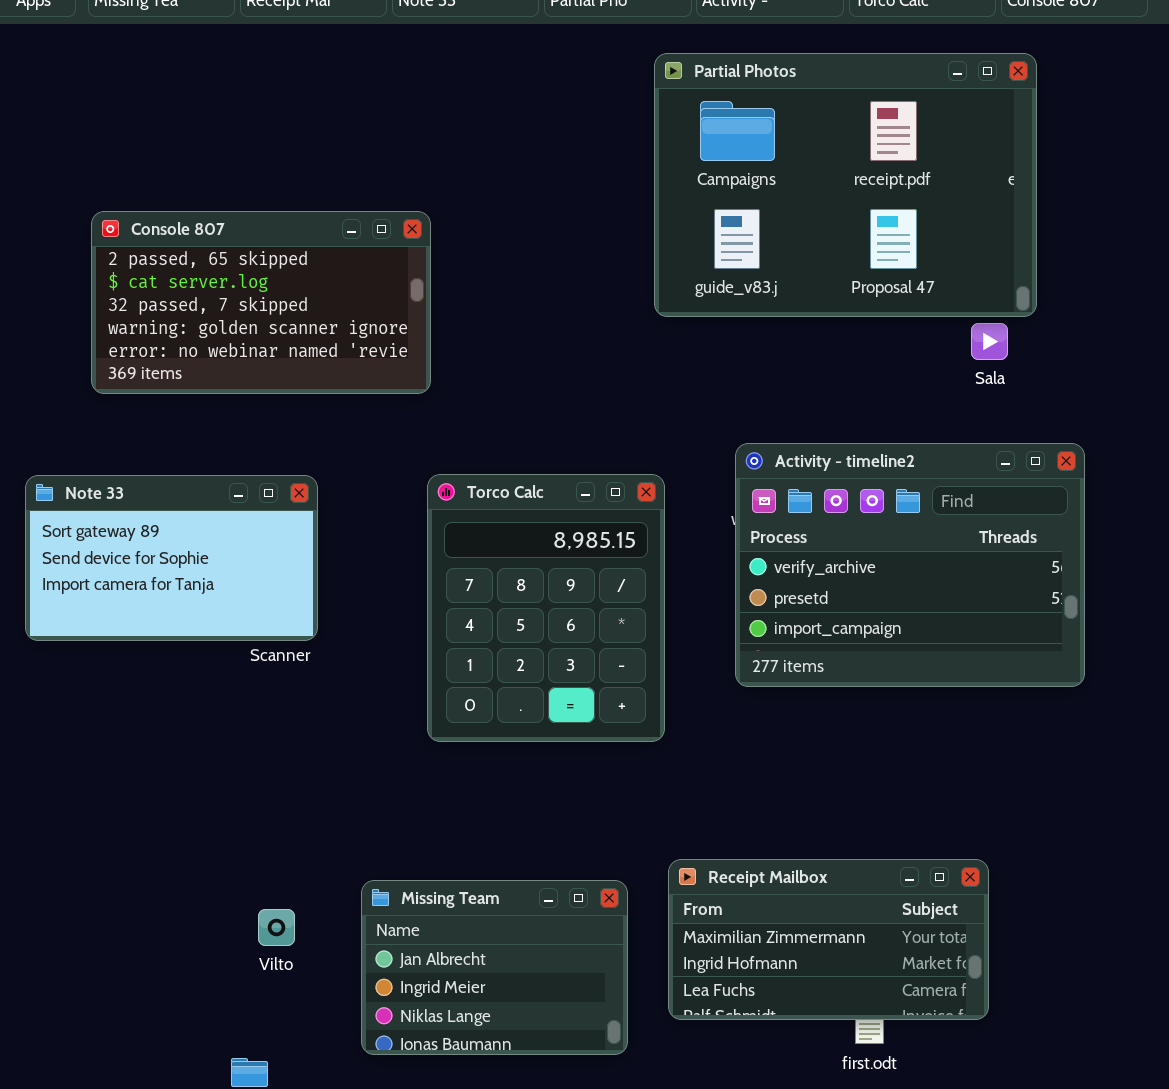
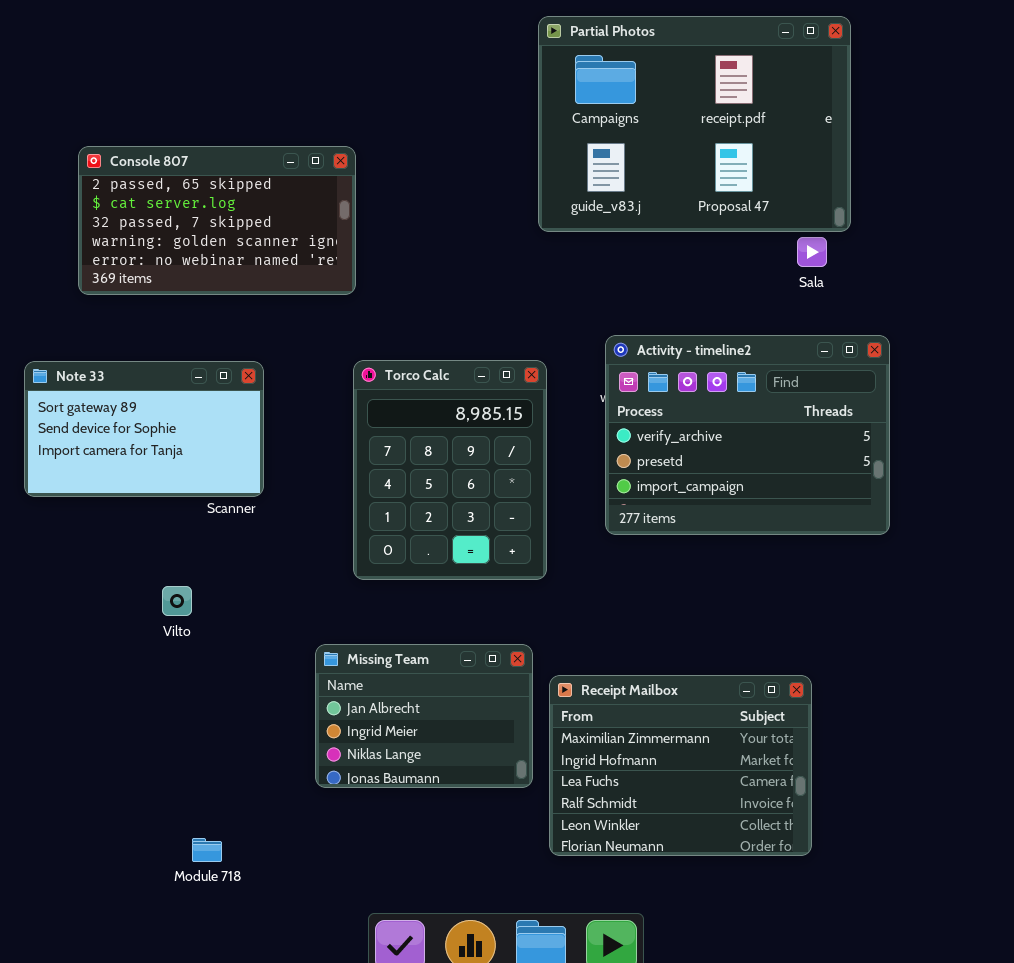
Receipt Mailbox: [668,859,989,1020] -> [549,675,812,856], resized
Missing Team: [361,880,628,1055] -> [315,644,533,788], moved
Vilto: [258,909,295,946] -> [162,586,192,616], moved

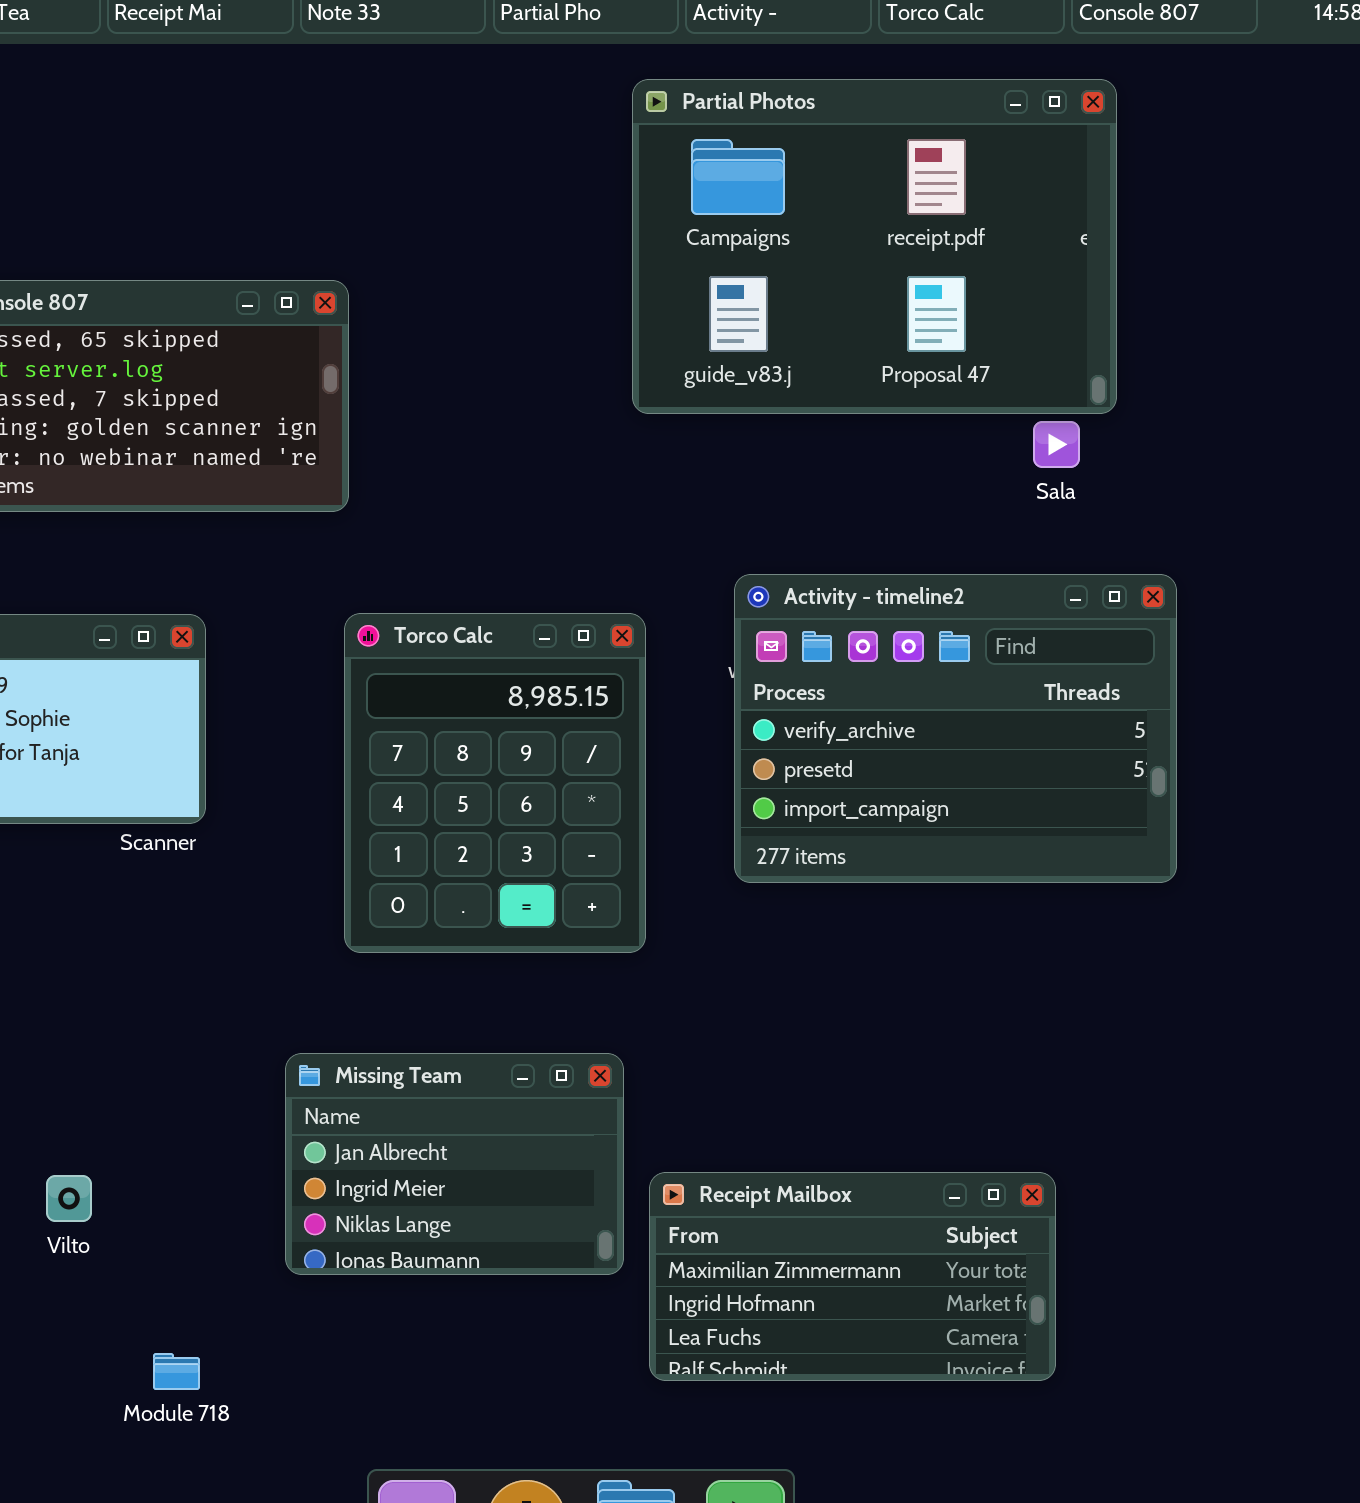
Vilto: [162,586,192,616] -> [46,1175,92,1222], moved
Receipt Mailbox: [549,675,812,856] -> [649,1172,1056,1381], resized
Module 718: [192,838,222,862] -> [153,1353,200,1390], moved

